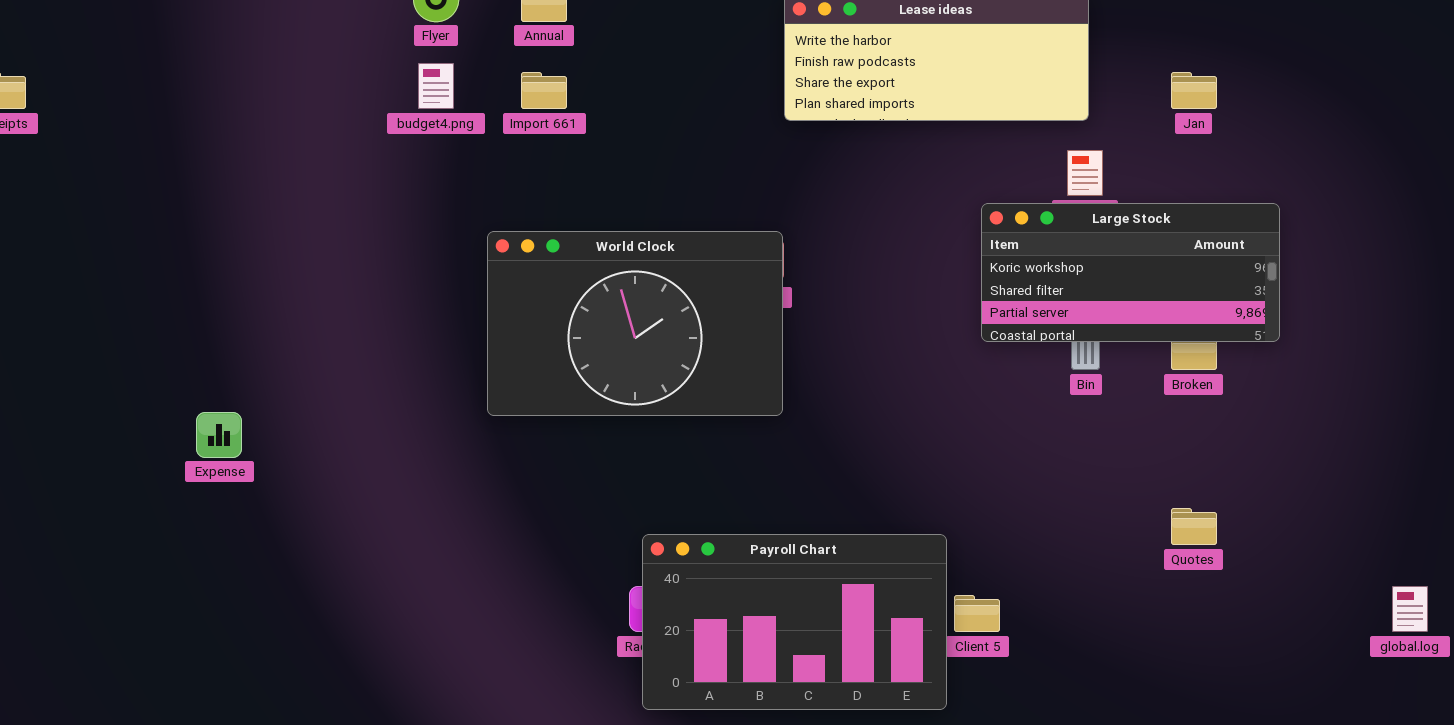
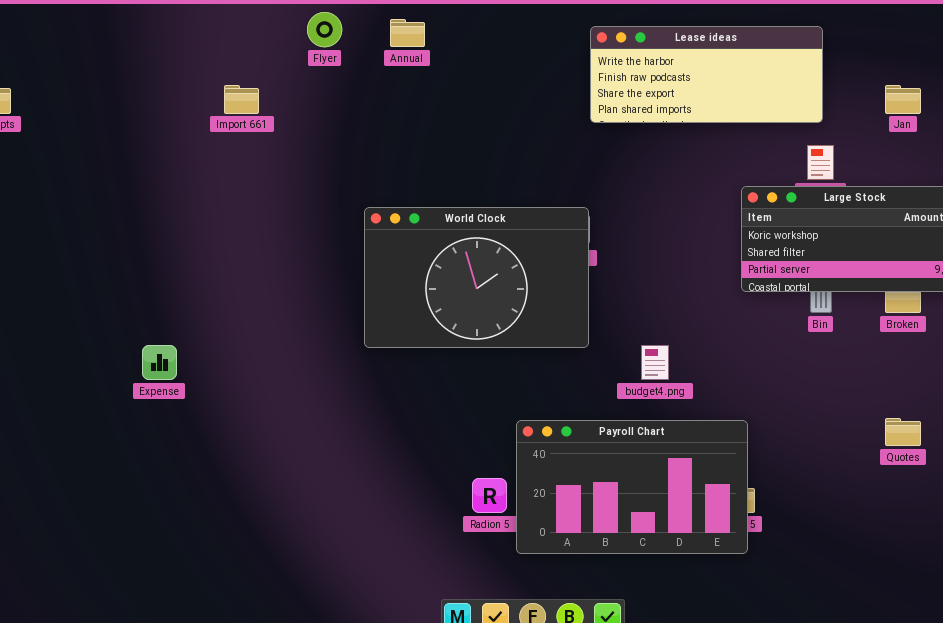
budget4.png: [418,63,454,109] -> [641,345,669,380], moved
Import 661: [521,72,567,109] -> [224,85,259,114], moved
Payroll Chart: [642,534,947,710] -> [516,420,748,554], moved

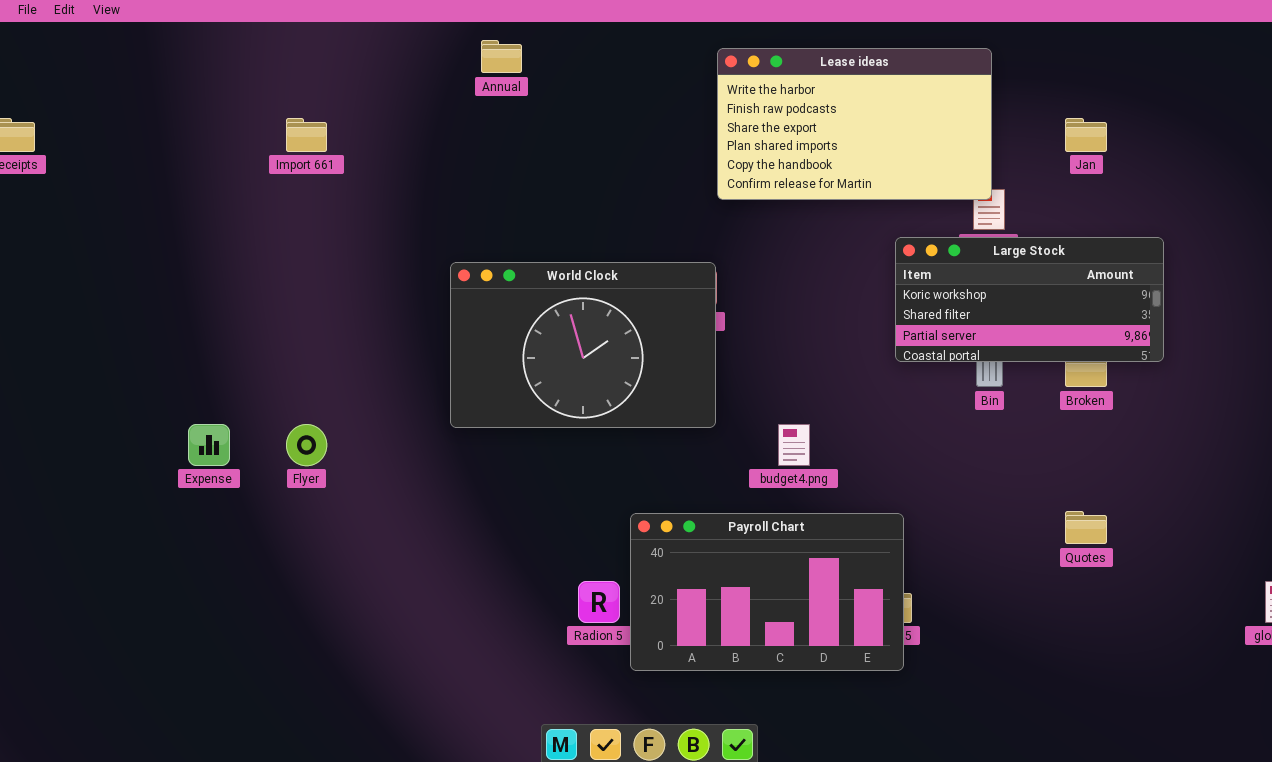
Flyer: [307,12,342,47] -> [286,424,327,466], moved
Lease ideas: [590,26,823,123] -> [717,48,992,200], resized

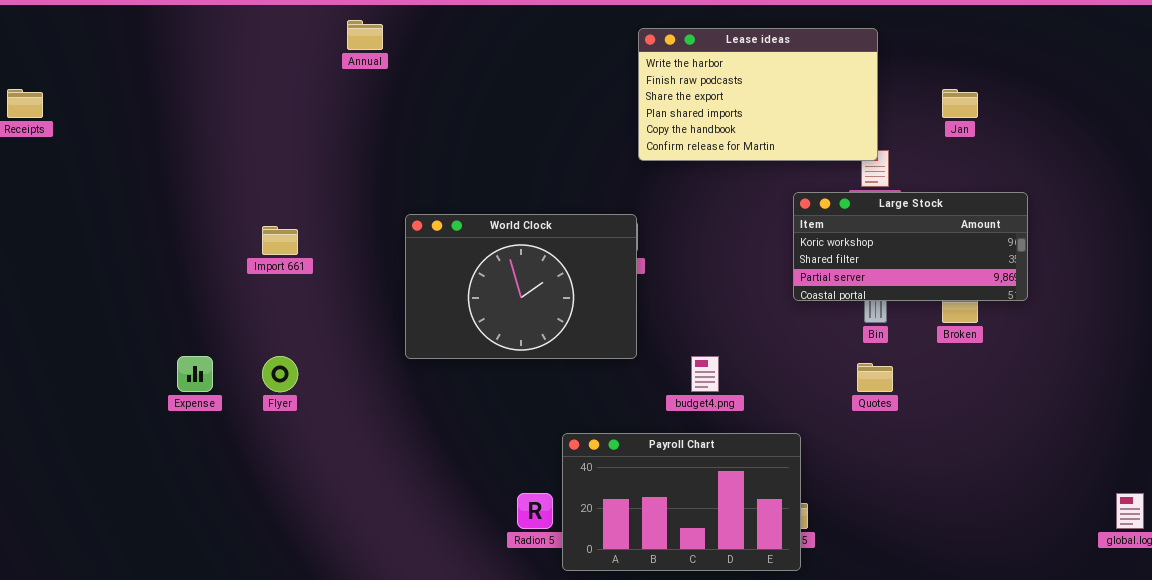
Annual: [481,40,522,73] -> [347,20,383,50], moved
Import 661: [286,118,327,152] -> [262,226,298,255], moved
Quotes: [1065,511,1107,544] -> [857,363,893,392], moved

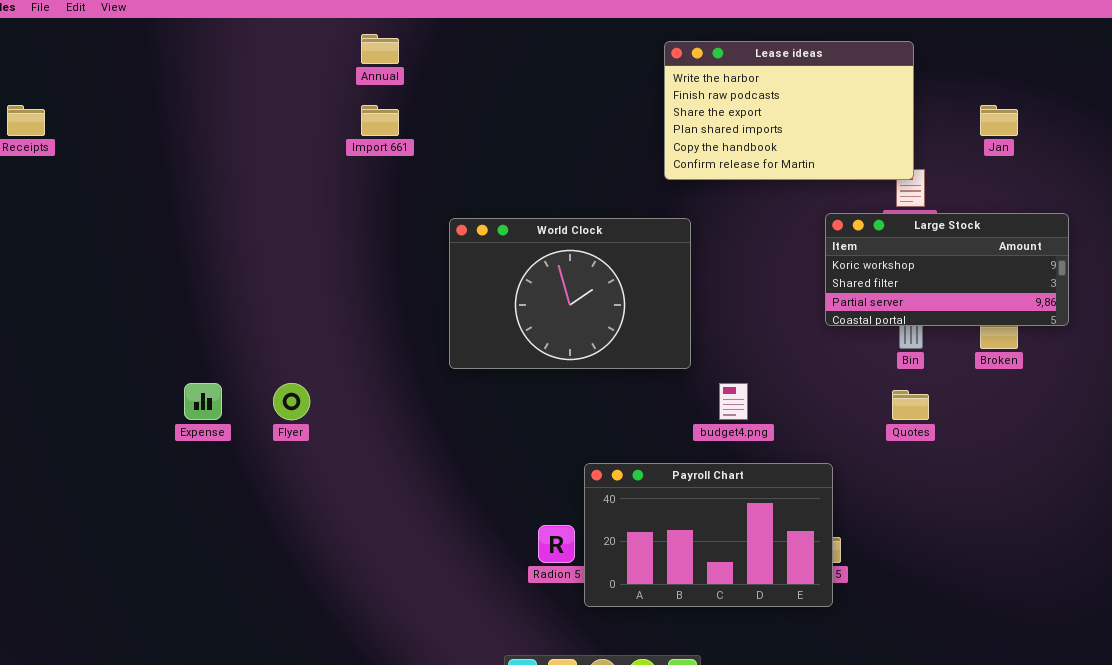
World Clock: [405,214,637,359] -> [449,218,691,369], moved
Import 661: [262,226,298,255] -> [361,105,399,136], moved

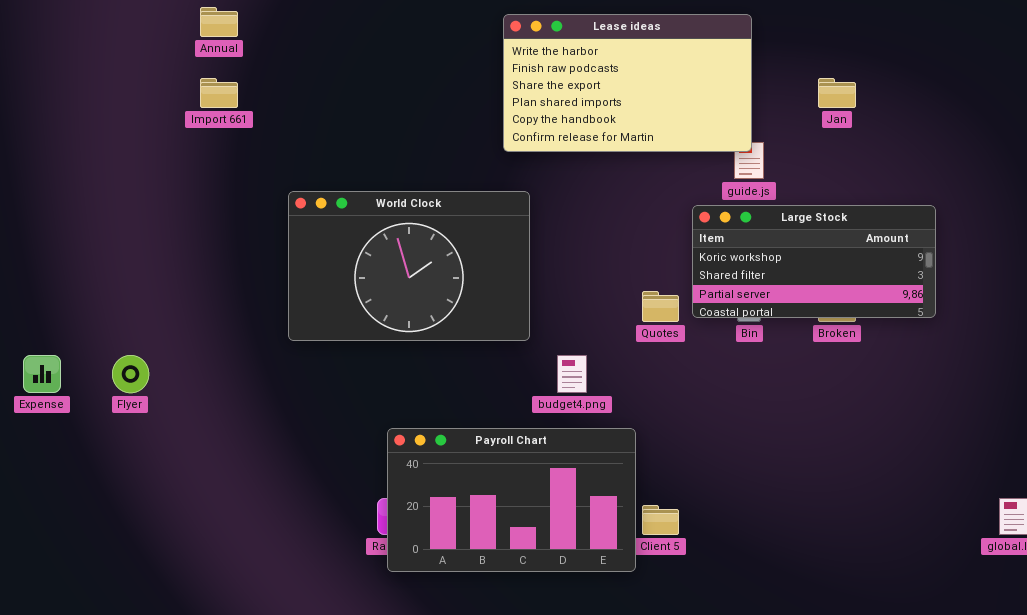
Large Stock: [825,213,1069,326] -> [692,205,936,318], moved
Quotes: [892,390,929,420] -> [642,291,679,322], moved
Payroll Chart: [584,463,833,607] -> [387,428,636,572], moved

